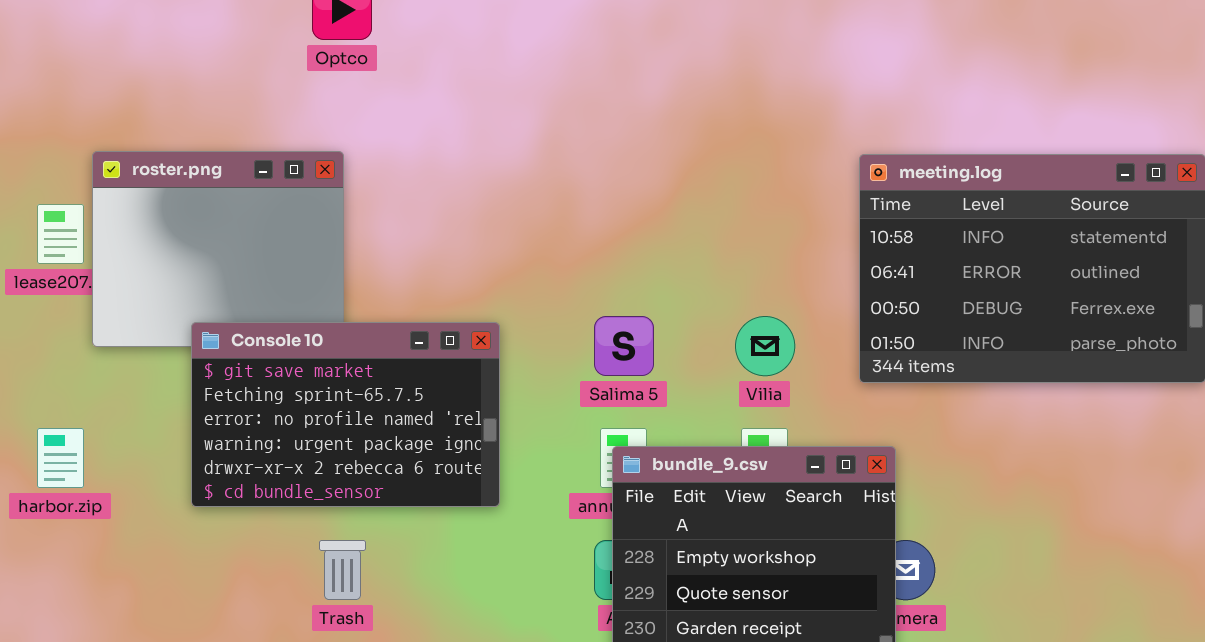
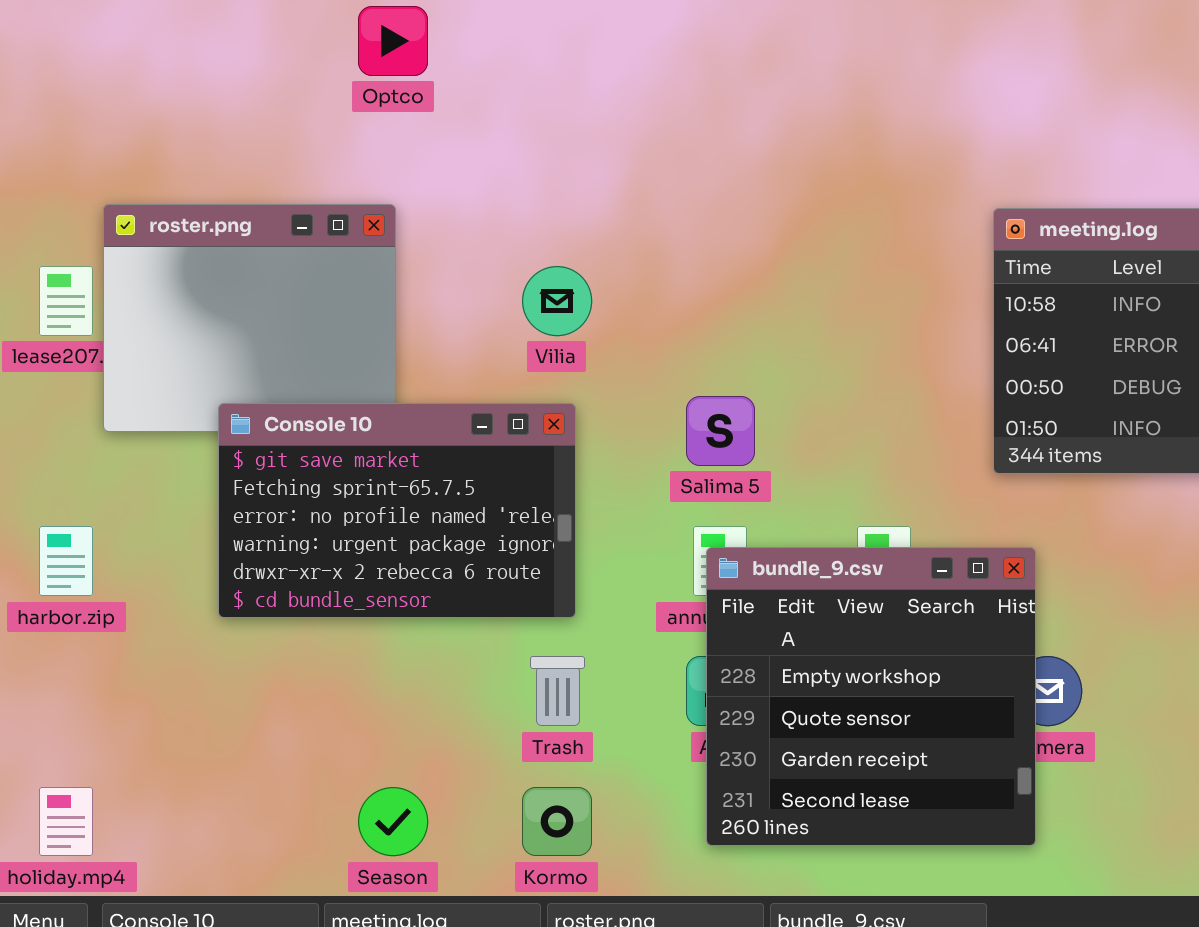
Vilia: [735,316,795,376] -> [522,266,592,336], moved
Trash: [319,540,366,600] -> [530,656,585,726], moved

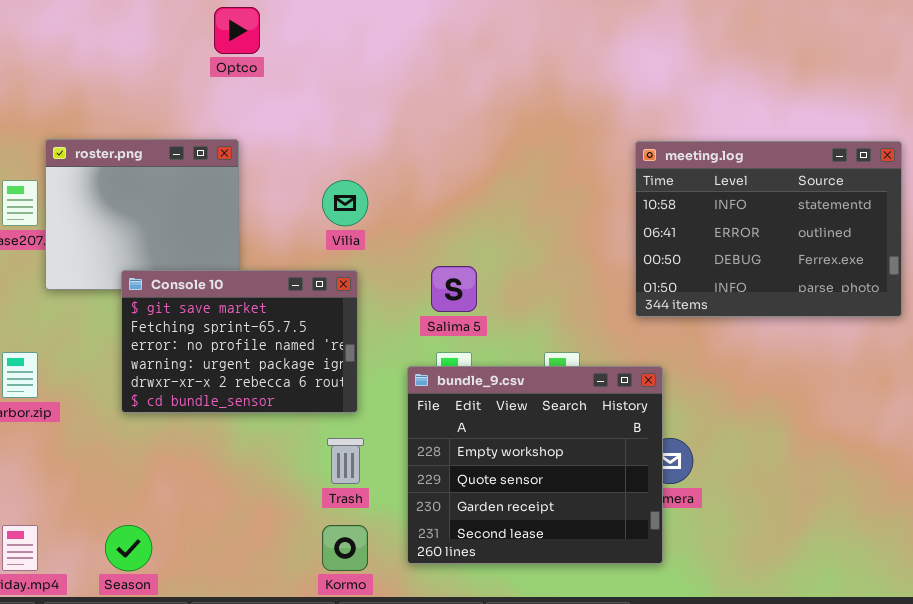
bundle_9.csv: [706,547,1036,846] -> [407,366,663,564], resized
Season: [358,787,428,856] -> [105,525,152,571], moved

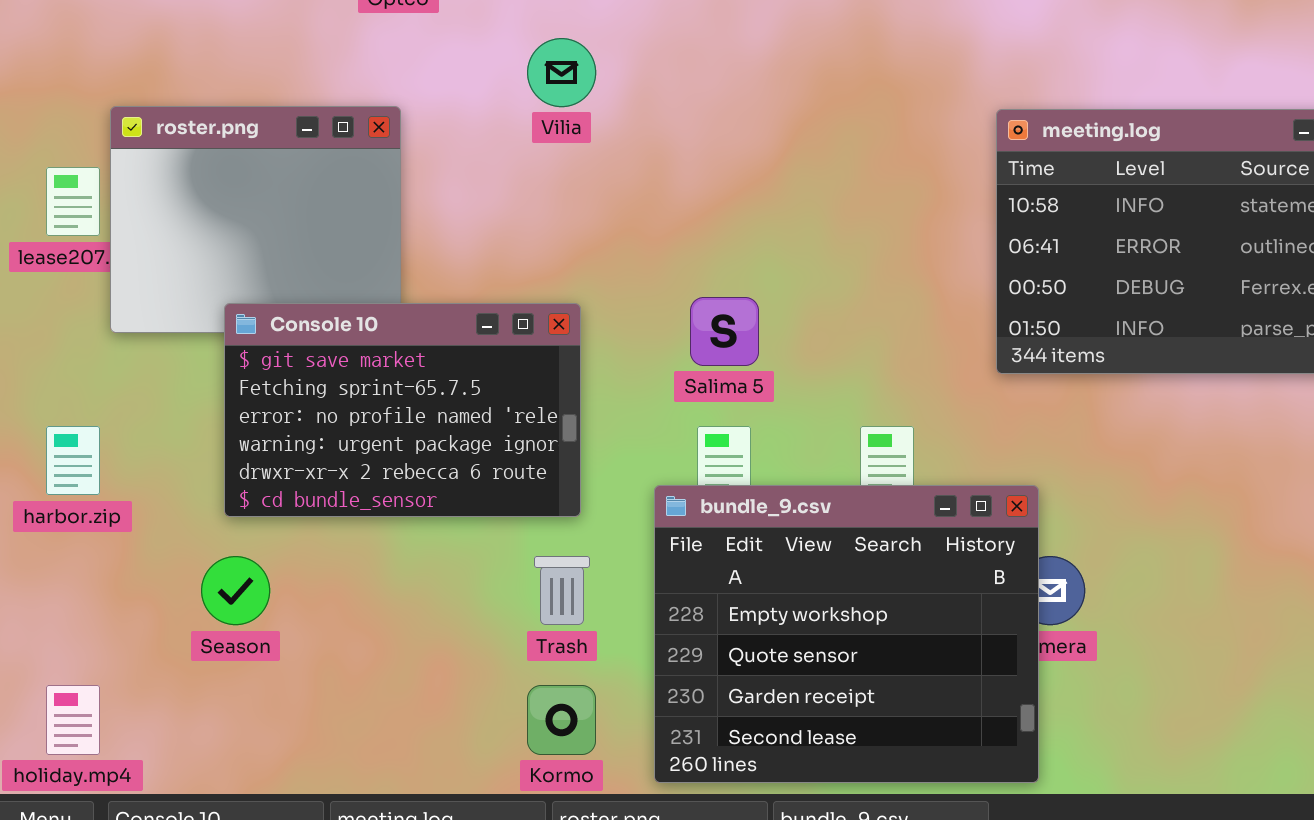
Vilia: [322,180,368,226] -> [527,38,596,107], moved
bundle_9.csv: [407,366,663,564] -> [654,485,1039,783], moved
Season: [105,525,152,571] -> [201,556,270,625], moved

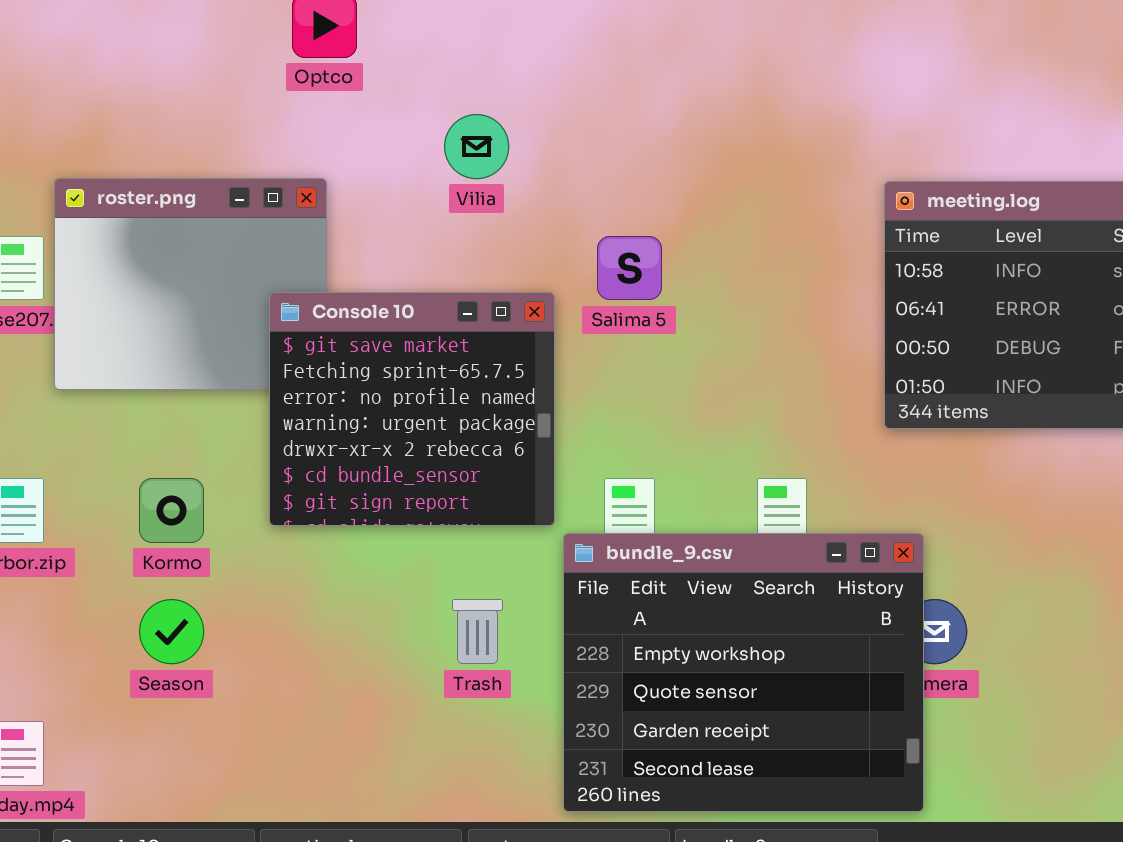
Salima 5: [690,297,759,366] -> [597,236,662,300], moved
Console 10: [224,303,581,517] -> [269,292,555,526], moved, resized
Kormo: [527,685,596,755] -> [139,478,204,543], moved

